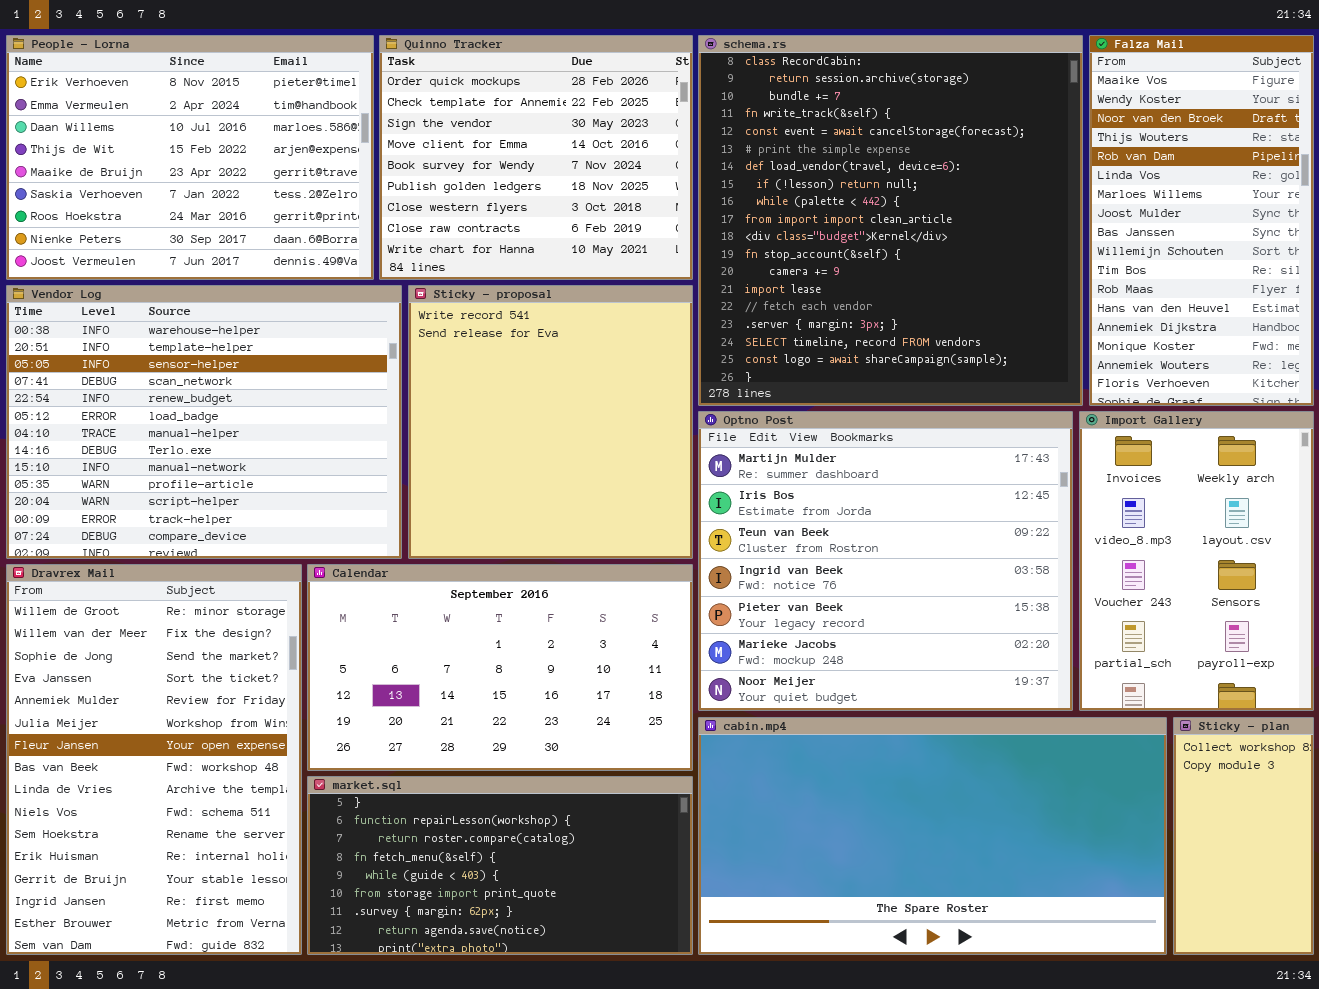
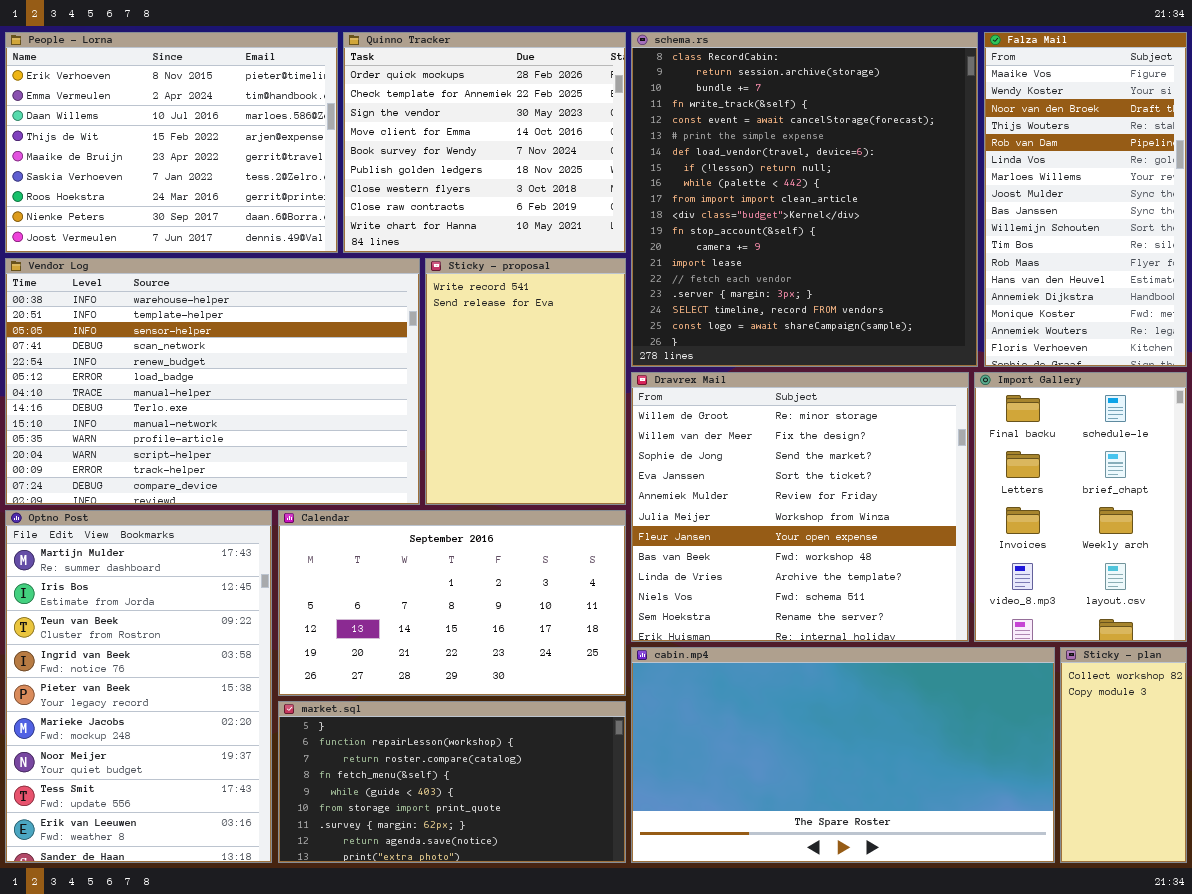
Vendor Log: [6,285,402,559] -> [5,258,420,505], resized
Sticky - proposal: [408,285,693,559] -> [425,258,626,505], resized
Optno Post: [698,411,1073,711] -> [5,510,272,863], moved, resized
Import Gallery: [1079,411,1314,711] -> [974,372,1187,642], scrolled up 2 rows
Dravrex Mail: [6,564,302,955] -> [631,372,969,642], moved, resized

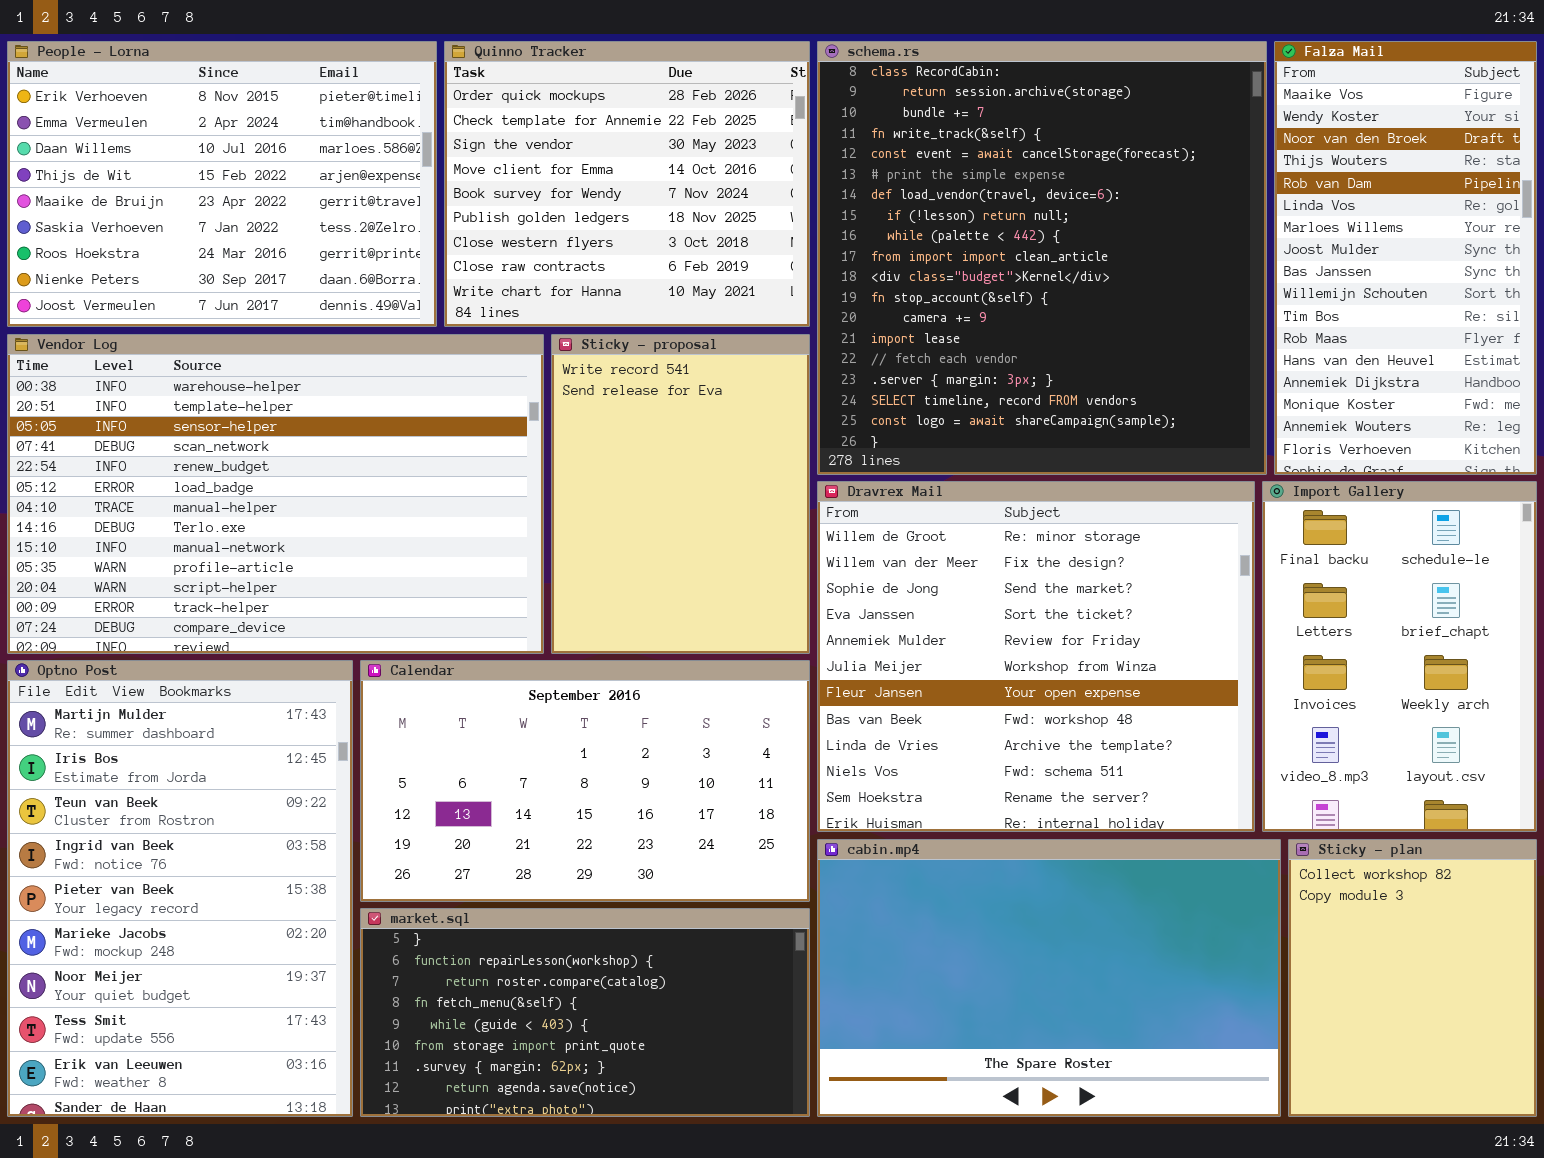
cabin.mp4: [631,647,1055,863] -> [817,839,1281,1117], resized
Sticky - plan: [1060,647,1187,863] -> [1288,839,1537,1117], resized

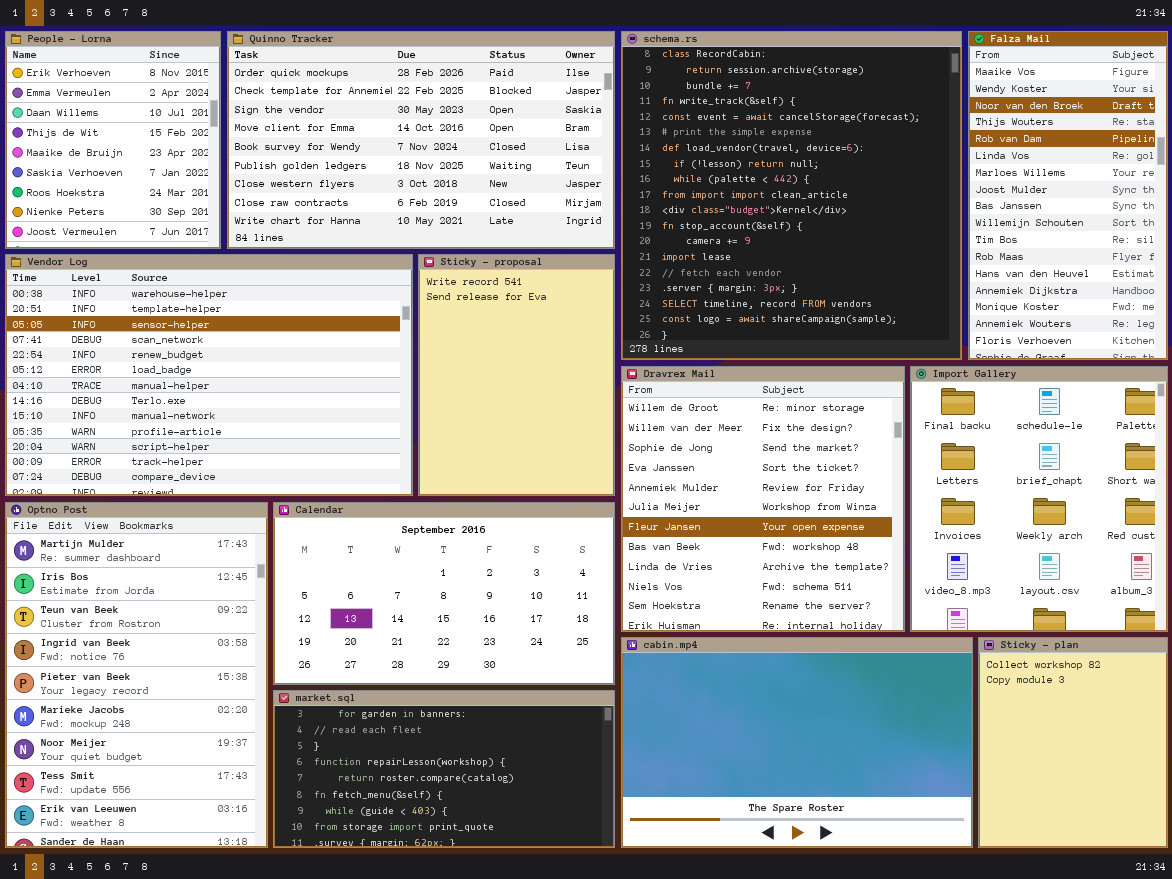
People - Lorna: [7,41,437,327] -> [5,31,221,249], resized
Quinno Tracker: [444,41,810,327] -> [227,31,615,249], resized
Dravrex Mail: [817,481,1255,832] -> [621,366,905,632], resized
Import Gallery: [1262,481,1537,832] -> [910,366,1168,632], resized
market.sql: [360,908,810,1117] -> [273,690,615,848], scrolled up 2 rows

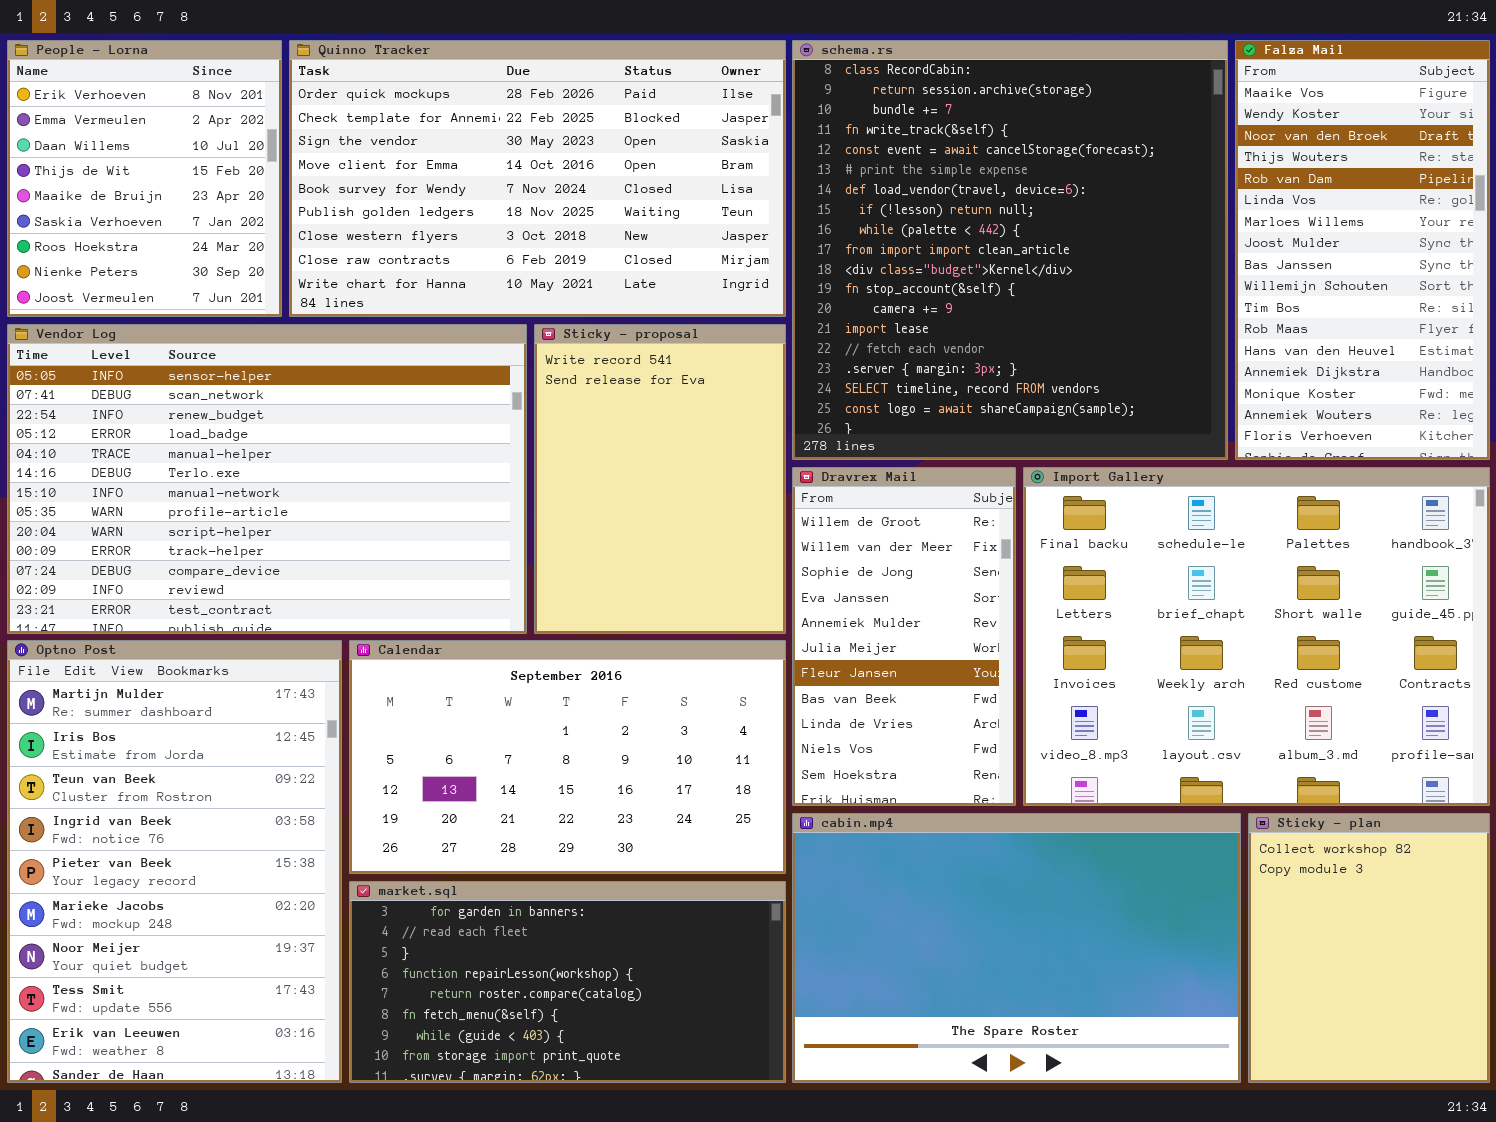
Vendor Log: [5,254,413,496] -> [7,324,527,634], scrolled down 2 rows
Dravrex Mail: [621,366,905,632] -> [792,467,1016,806], resized
Import Gallery: [910,366,1168,632] -> [1023,467,1490,806], resized

